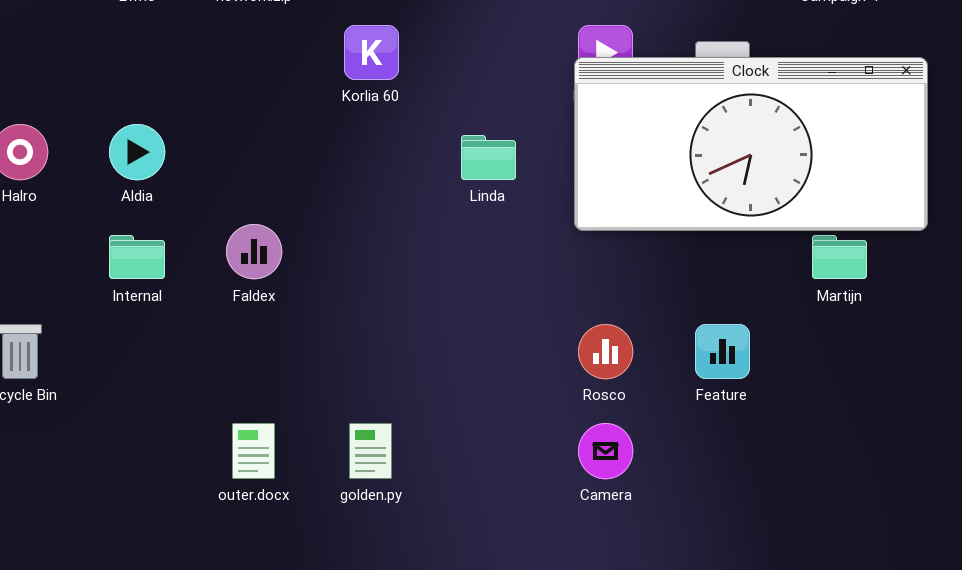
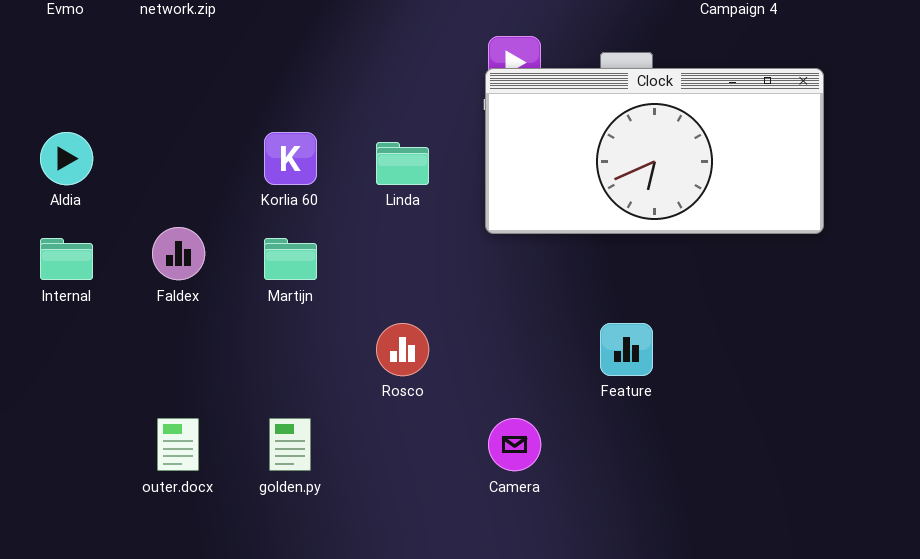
Korlia 60: [344,25,399,80] -> [264,132,317,185], moved
Martijn: [812,235,867,279] -> [264,238,317,280], moved
Rosco: [578,324,633,379] -> [376,323,429,376], moved

